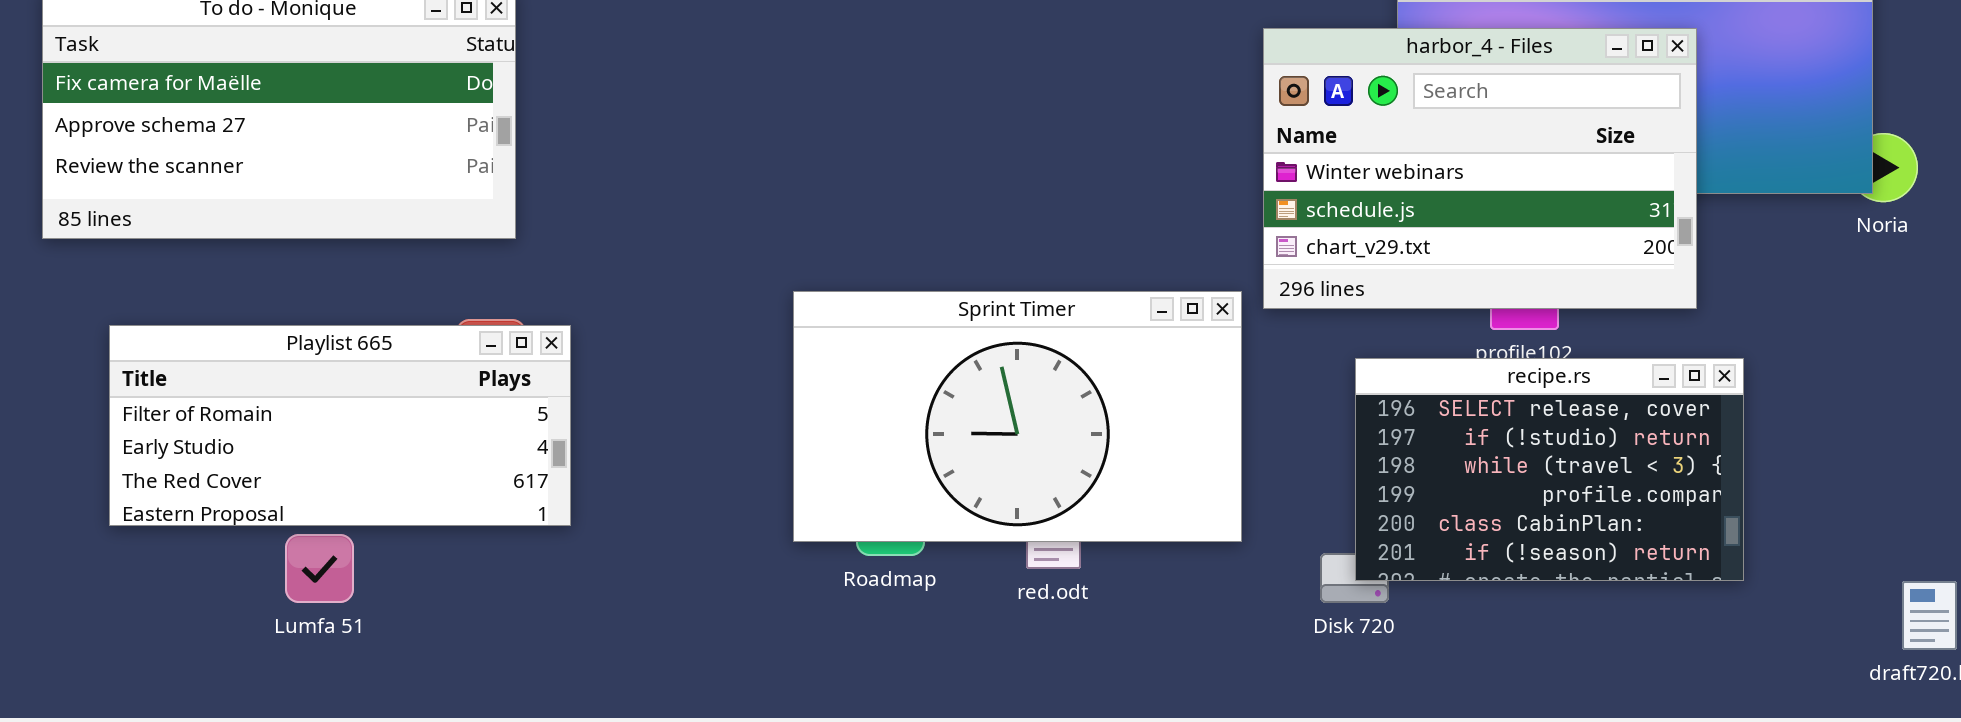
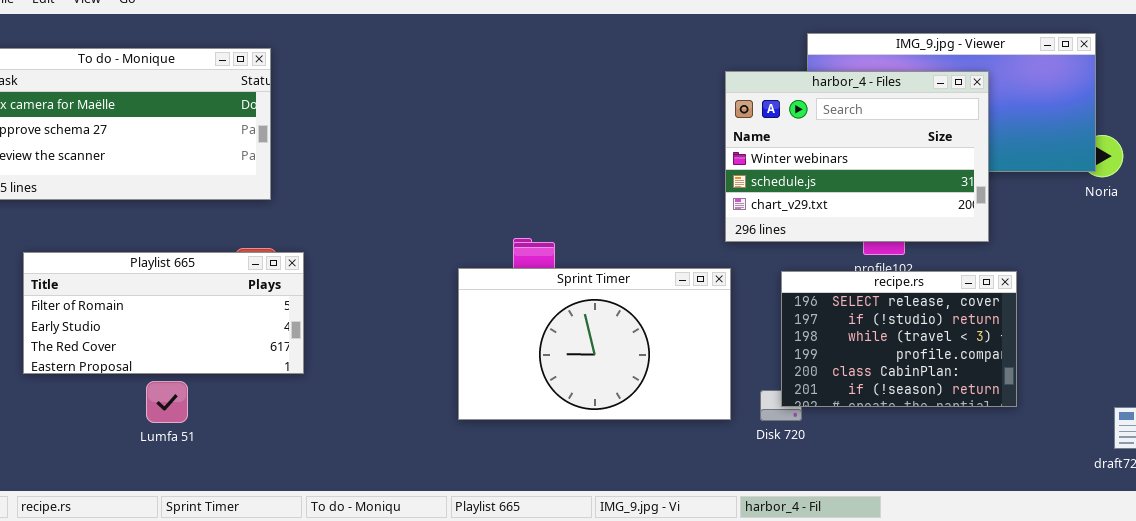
Sprint Timer: [793,291,1242,542] -> [458,268,731,420], moved
Lumfa 51: [285,534,354,603] -> [146,381,188,423], moved

